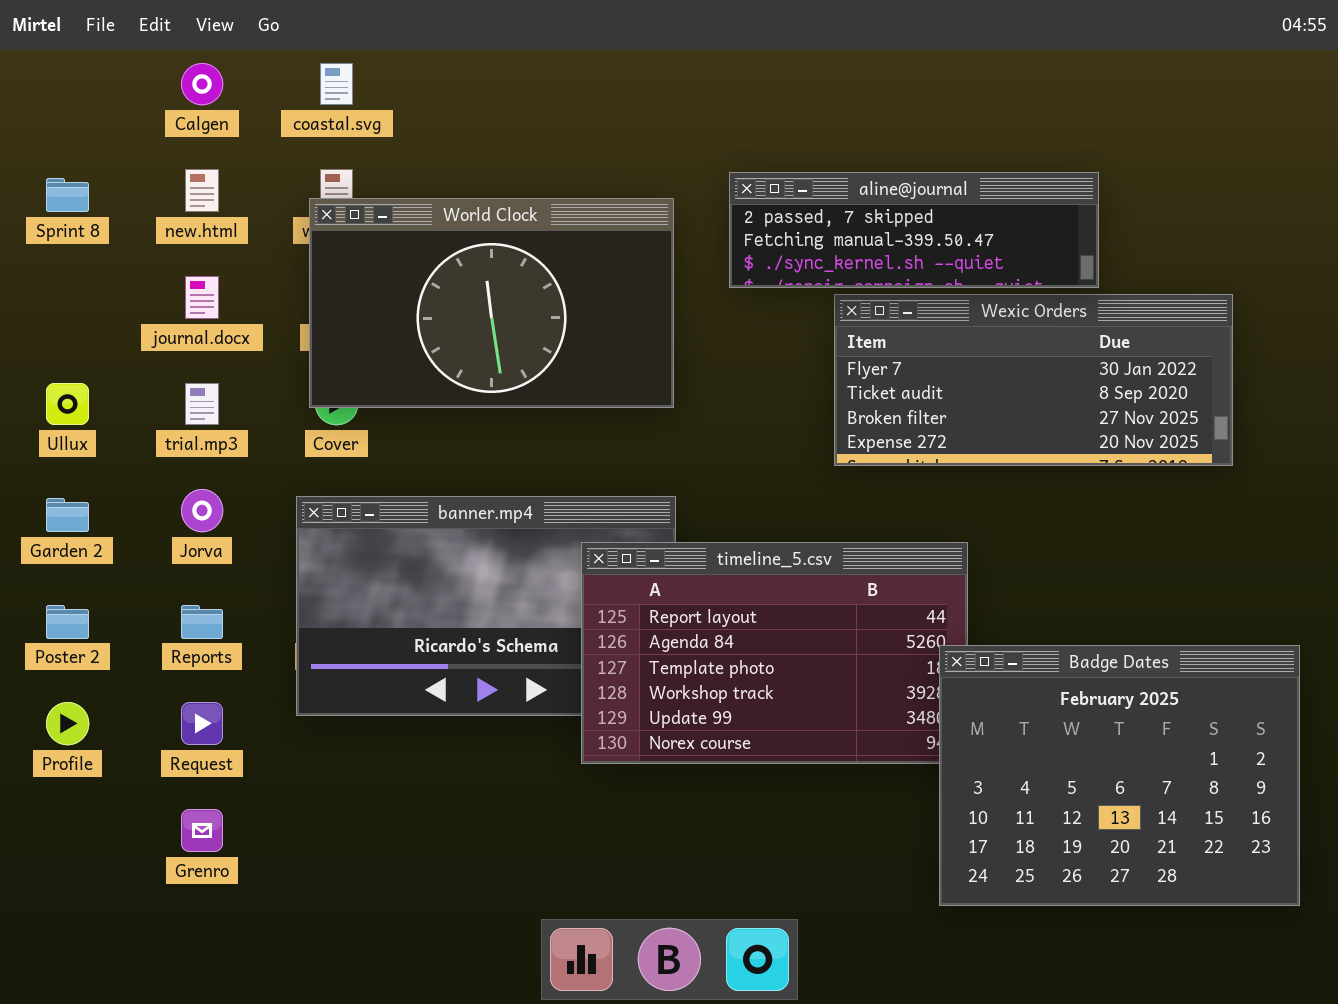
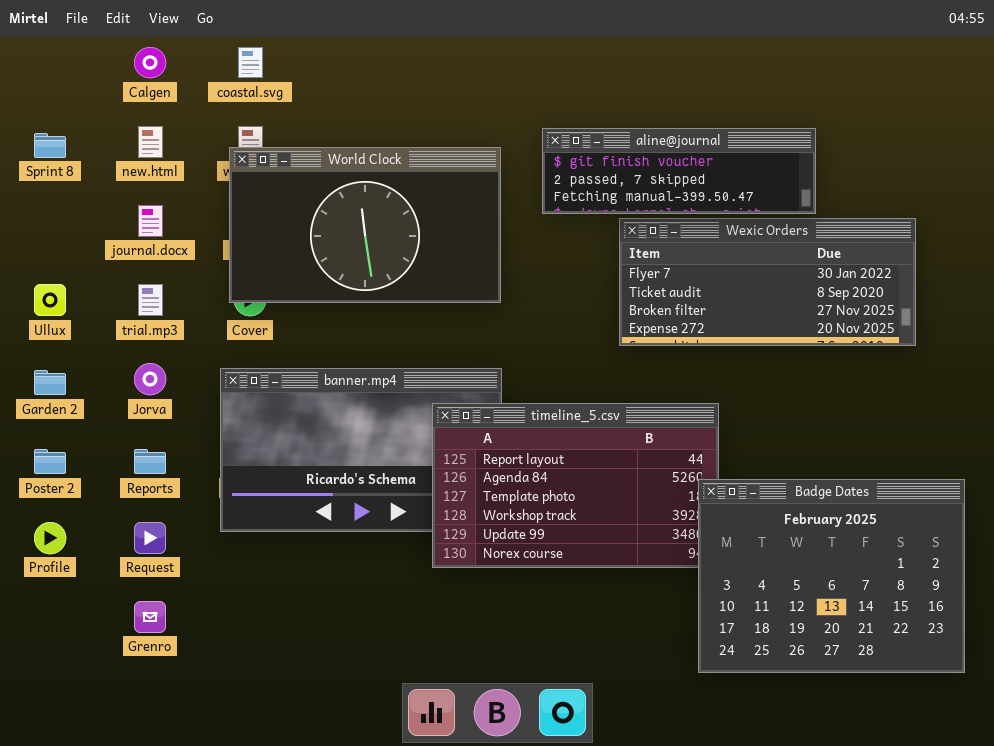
aline@journal: [729,172,1099,288] -> [542,128,816,214], scrolled up 1 row

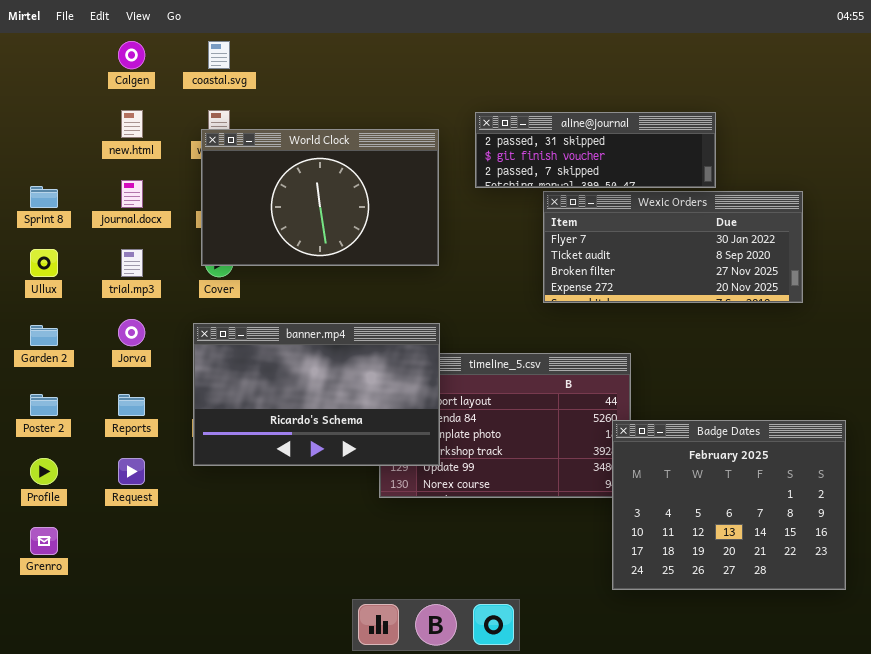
aline@journal: [542,128,816,214] -> [475,112,716,188], scrolled up 1 row
Sprint 8: [34,133,66,158] -> [30,186,58,208], moved
banner.mp4: [220,368,502,532] -> [193,323,440,466], raised
Grenro: [134,601,166,633] -> [30,527,58,555], moved

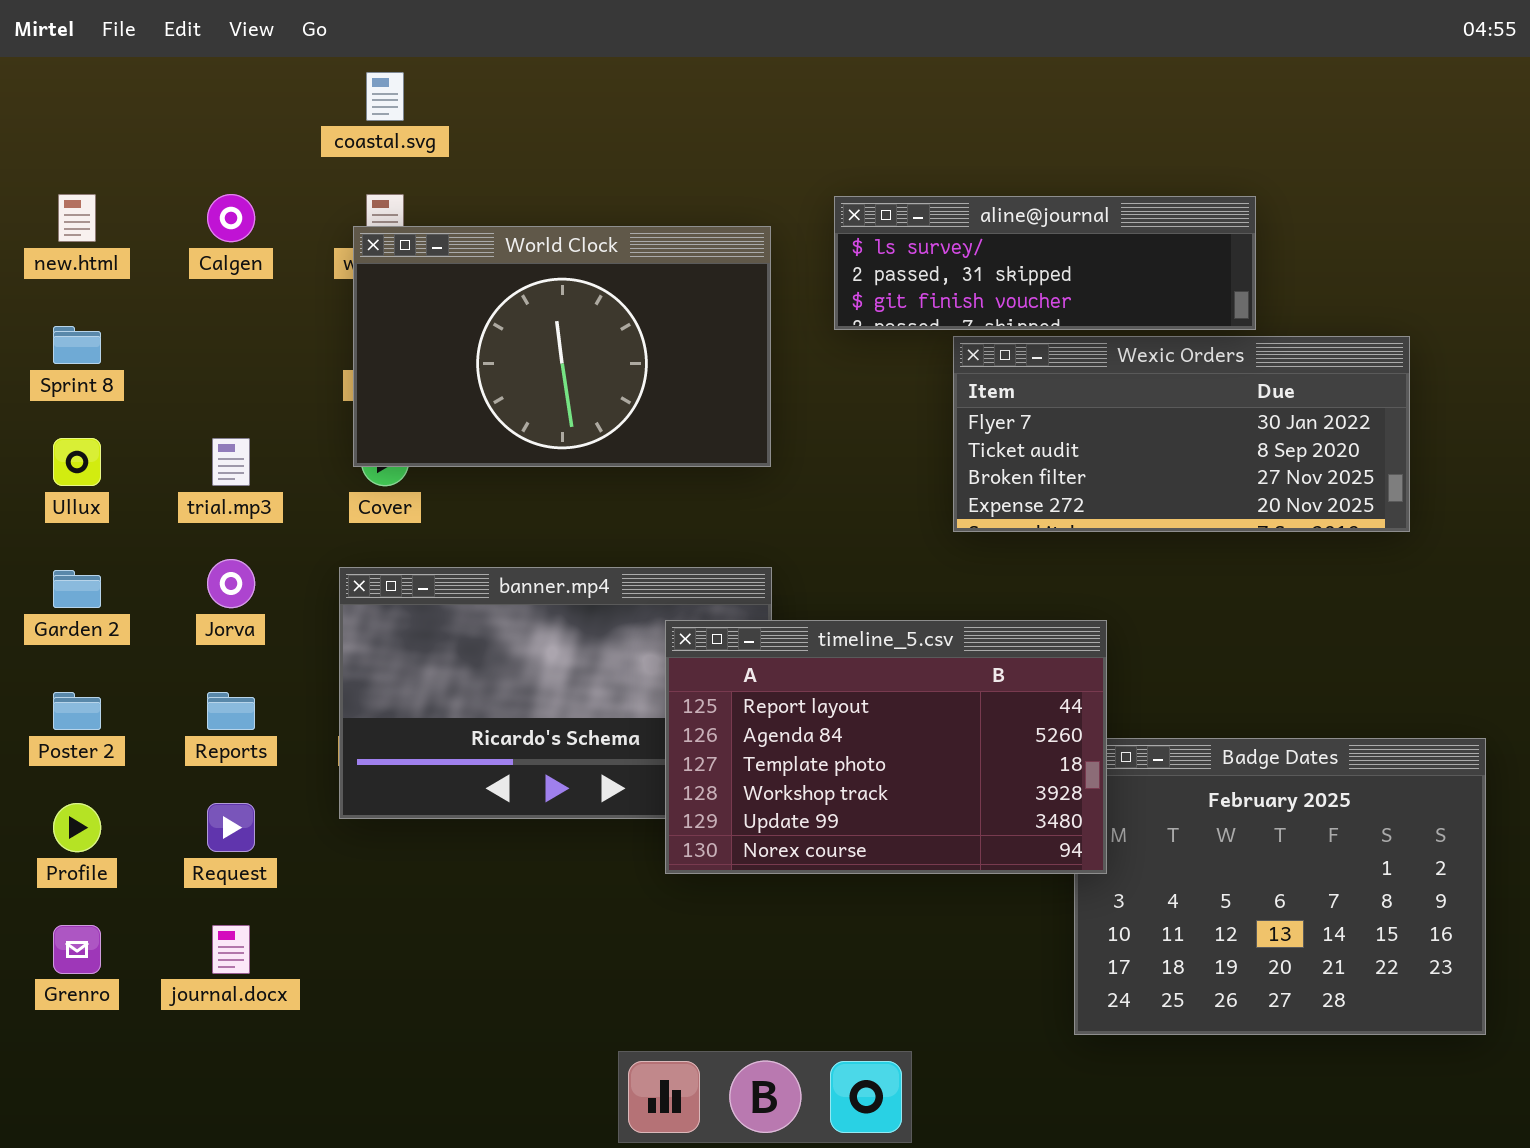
Calgen: [118,41,145,69] -> [207,194,255,242], moved
new.html: [121,110,143,138] -> [58,194,96,242], moved
aline@journal: [475,112,716,188] -> [834,196,1256,330], scrolled up 1 row
journal.docx: [121,180,143,208] -> [212,925,250,974], moved
timeline_5.csv: [379,353,631,498] -> [665,620,1107,874], raised

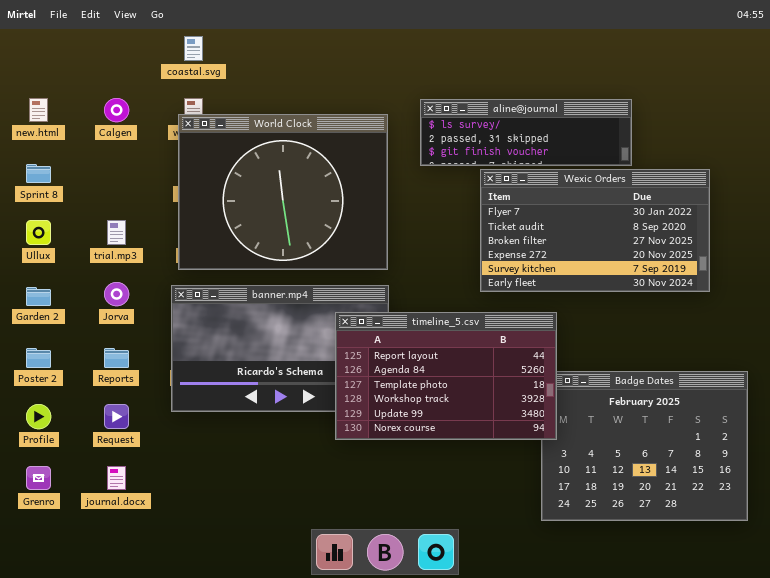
World Clock: [353,226,771,467] -> [178,114,388,270], resized
Wexic Orders: [953,336,1410,532] -> [480,169,710,292], resized

